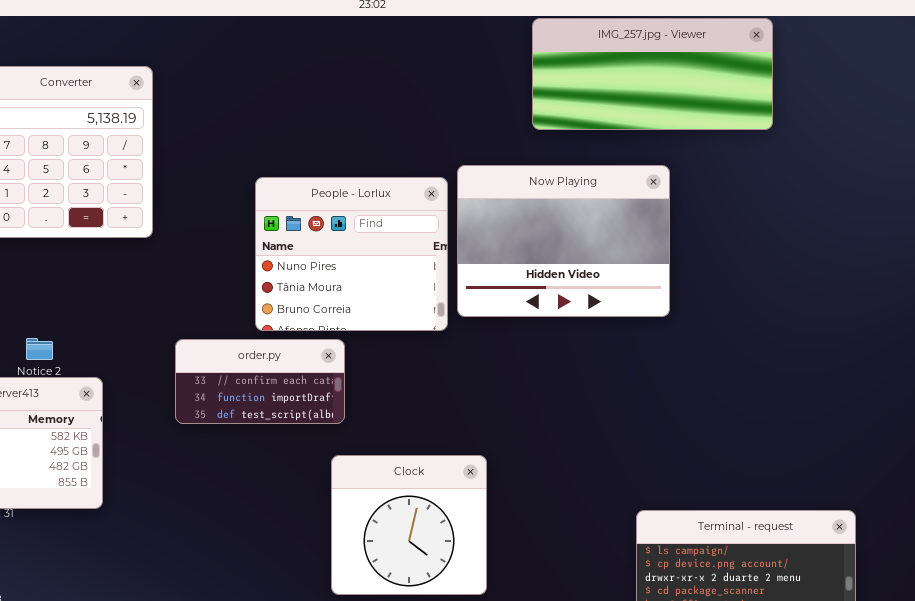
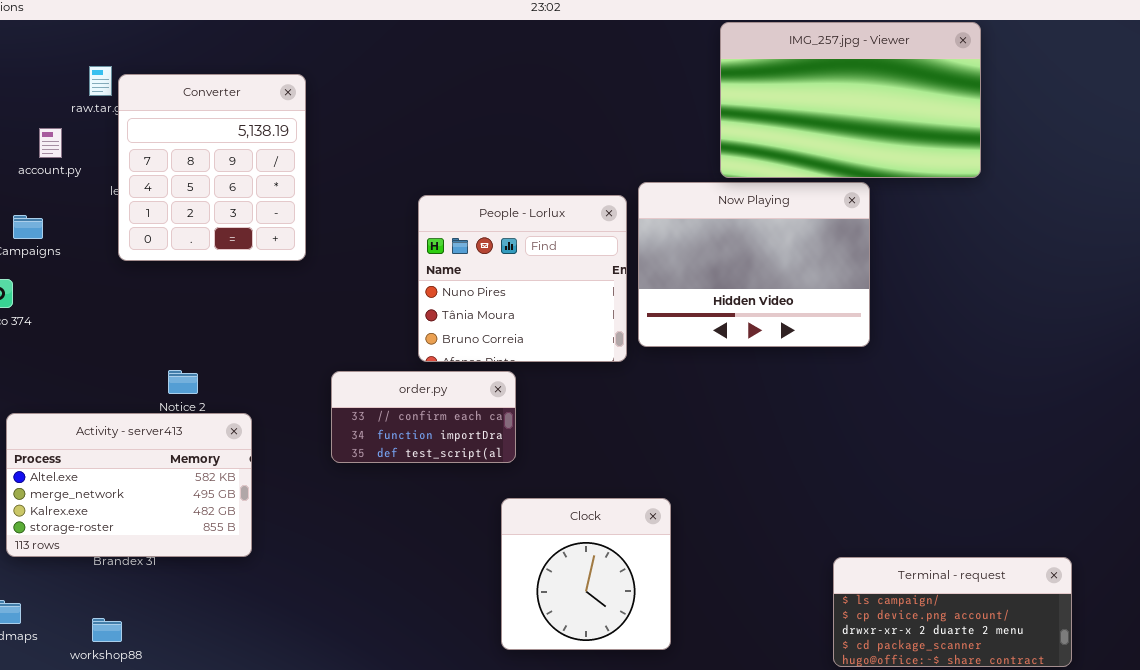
IMG_257.jpg - Viewer: [532,18,773,130] -> [720,22,981,178], resized

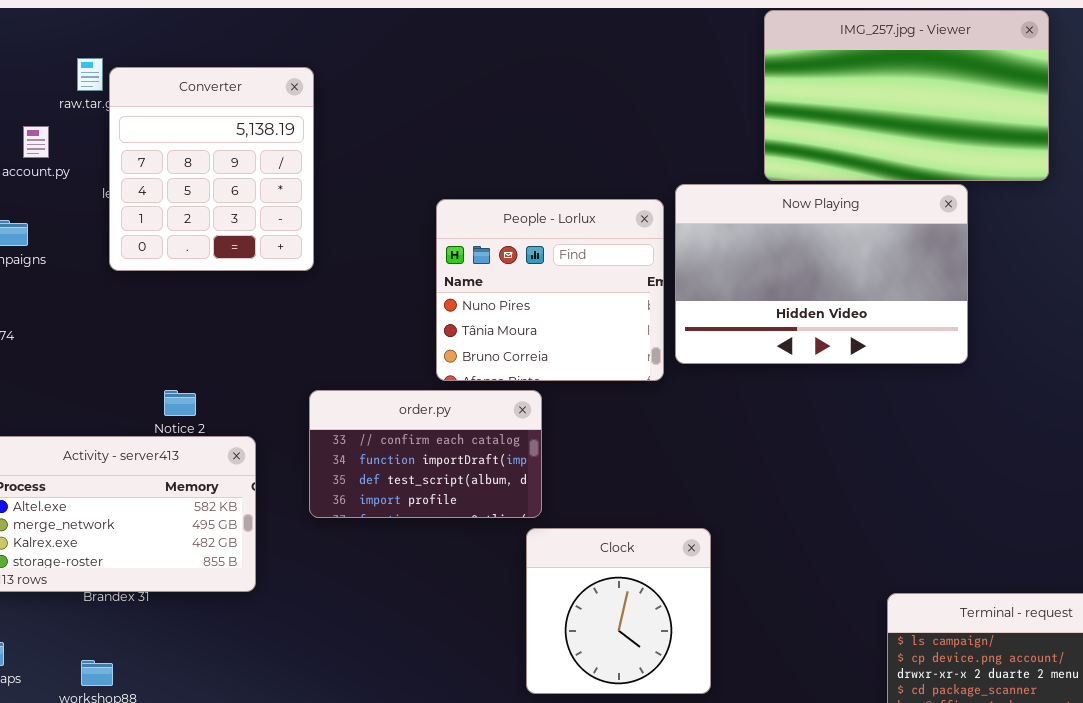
Now Playing: [638,182,870,347] -> [675,184,968,364], resized
order.py: [331,371,516,463] -> [309,390,542,518], resized

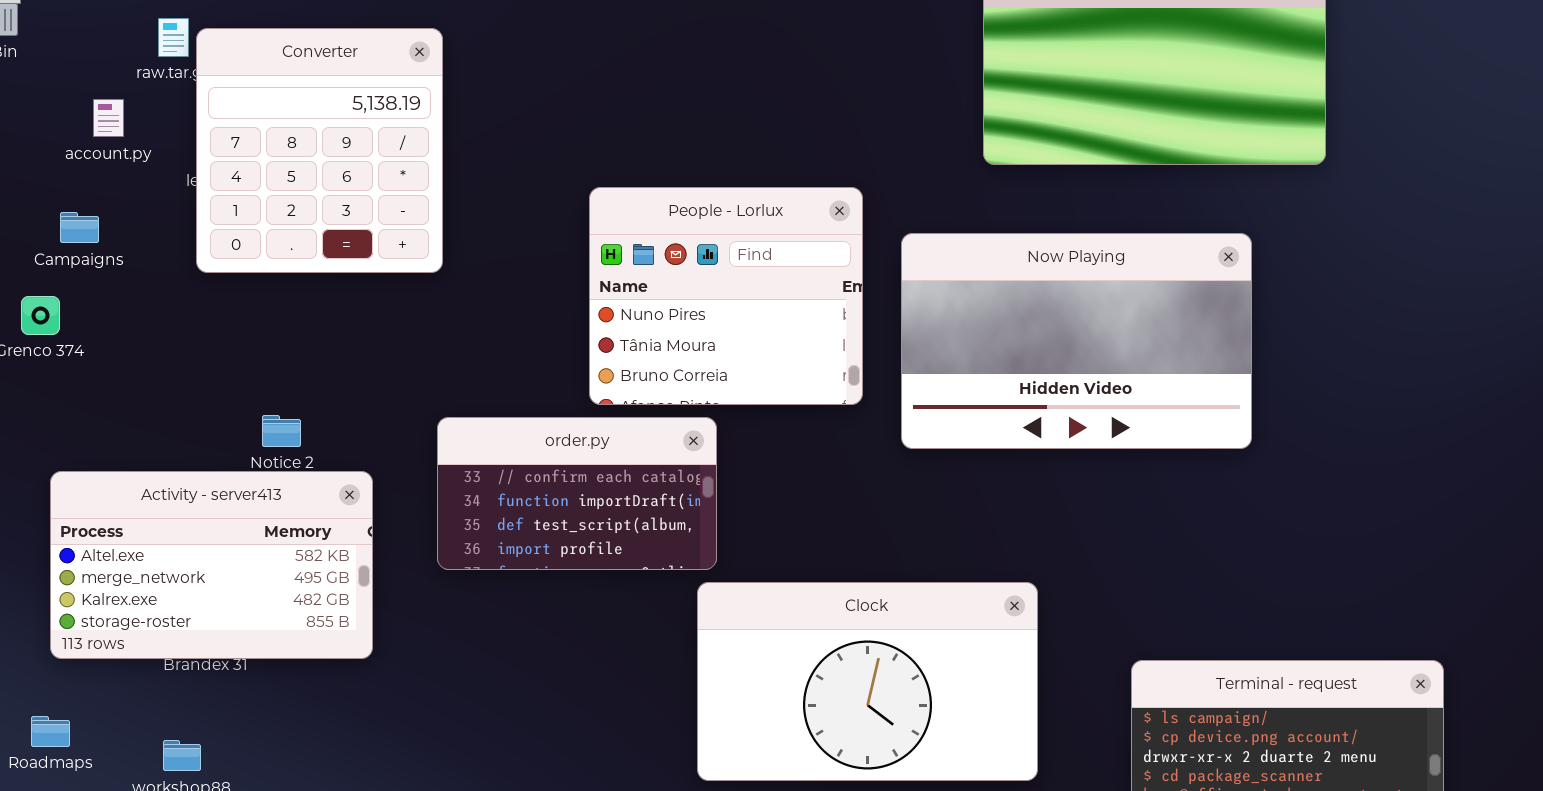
Now Playing: [675,184,968,364] -> [901,233,1252,449], moved
Clock: [526,528,711,694] -> [697,582,1038,781], resized

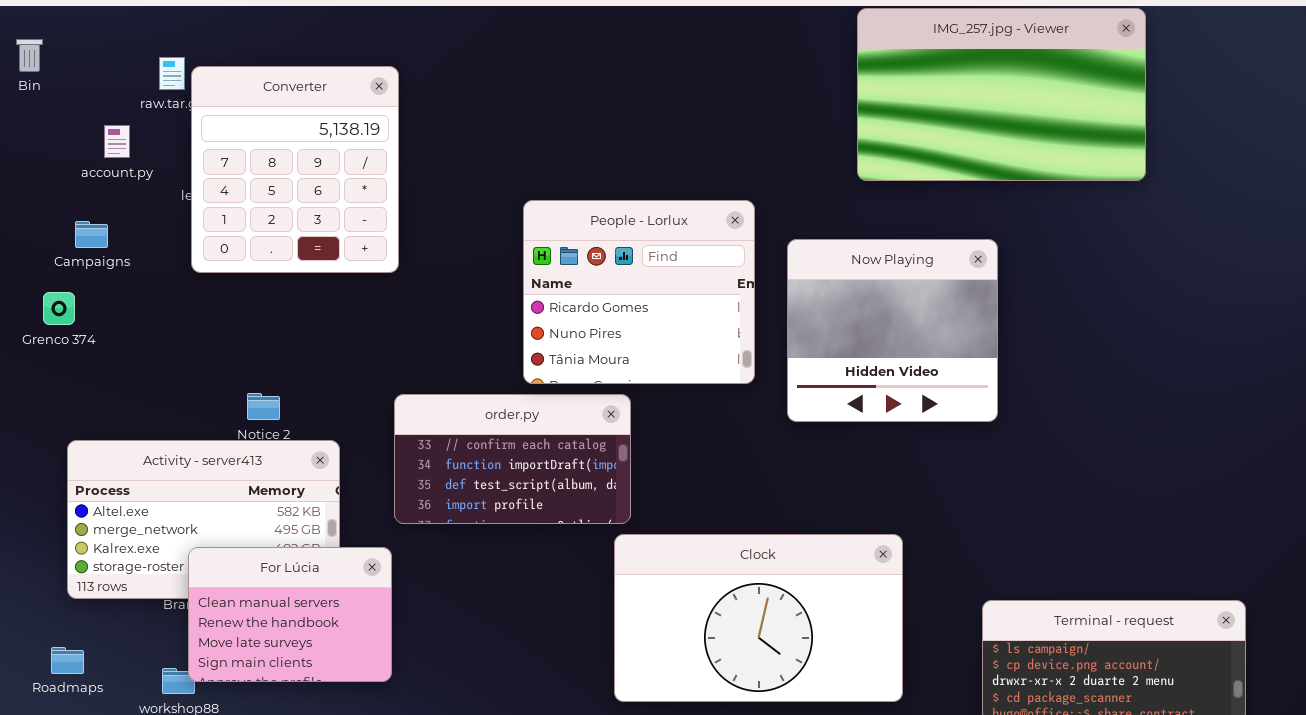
People - Lorlux: [589,187,863,405] -> [523,200,755,384], scrolled up 1 row
Now Playing: [901,233,1252,449] -> [787,239,998,422], resized
For Lúcia: none -> [188,547,392,682], opened

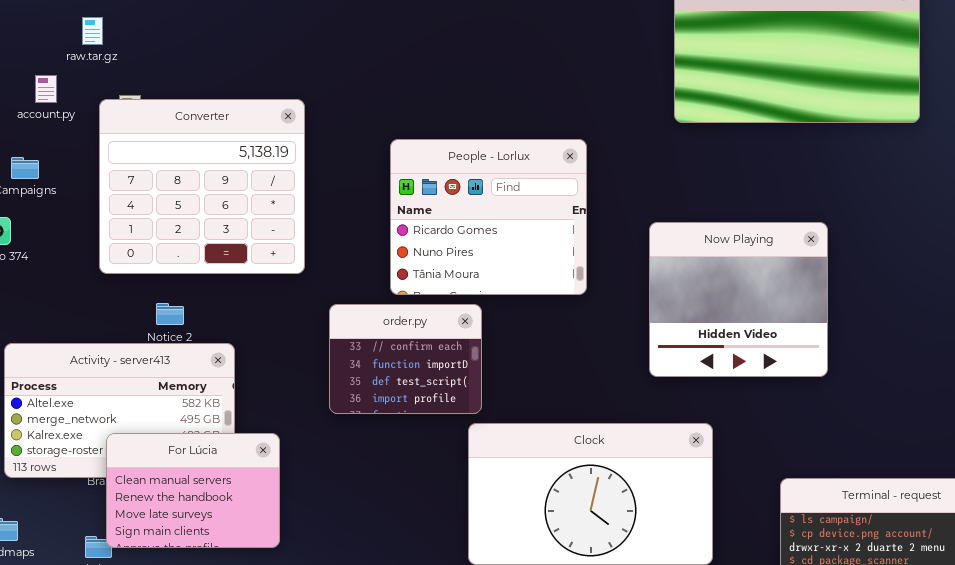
Converter: [191,66,399,273] -> [99,99,305,274], moved, resized
Now Playing: [787,239,998,422] -> [649,222,828,377], moved
order.py: [394,394,631,524] -> [329,304,482,414], resized

